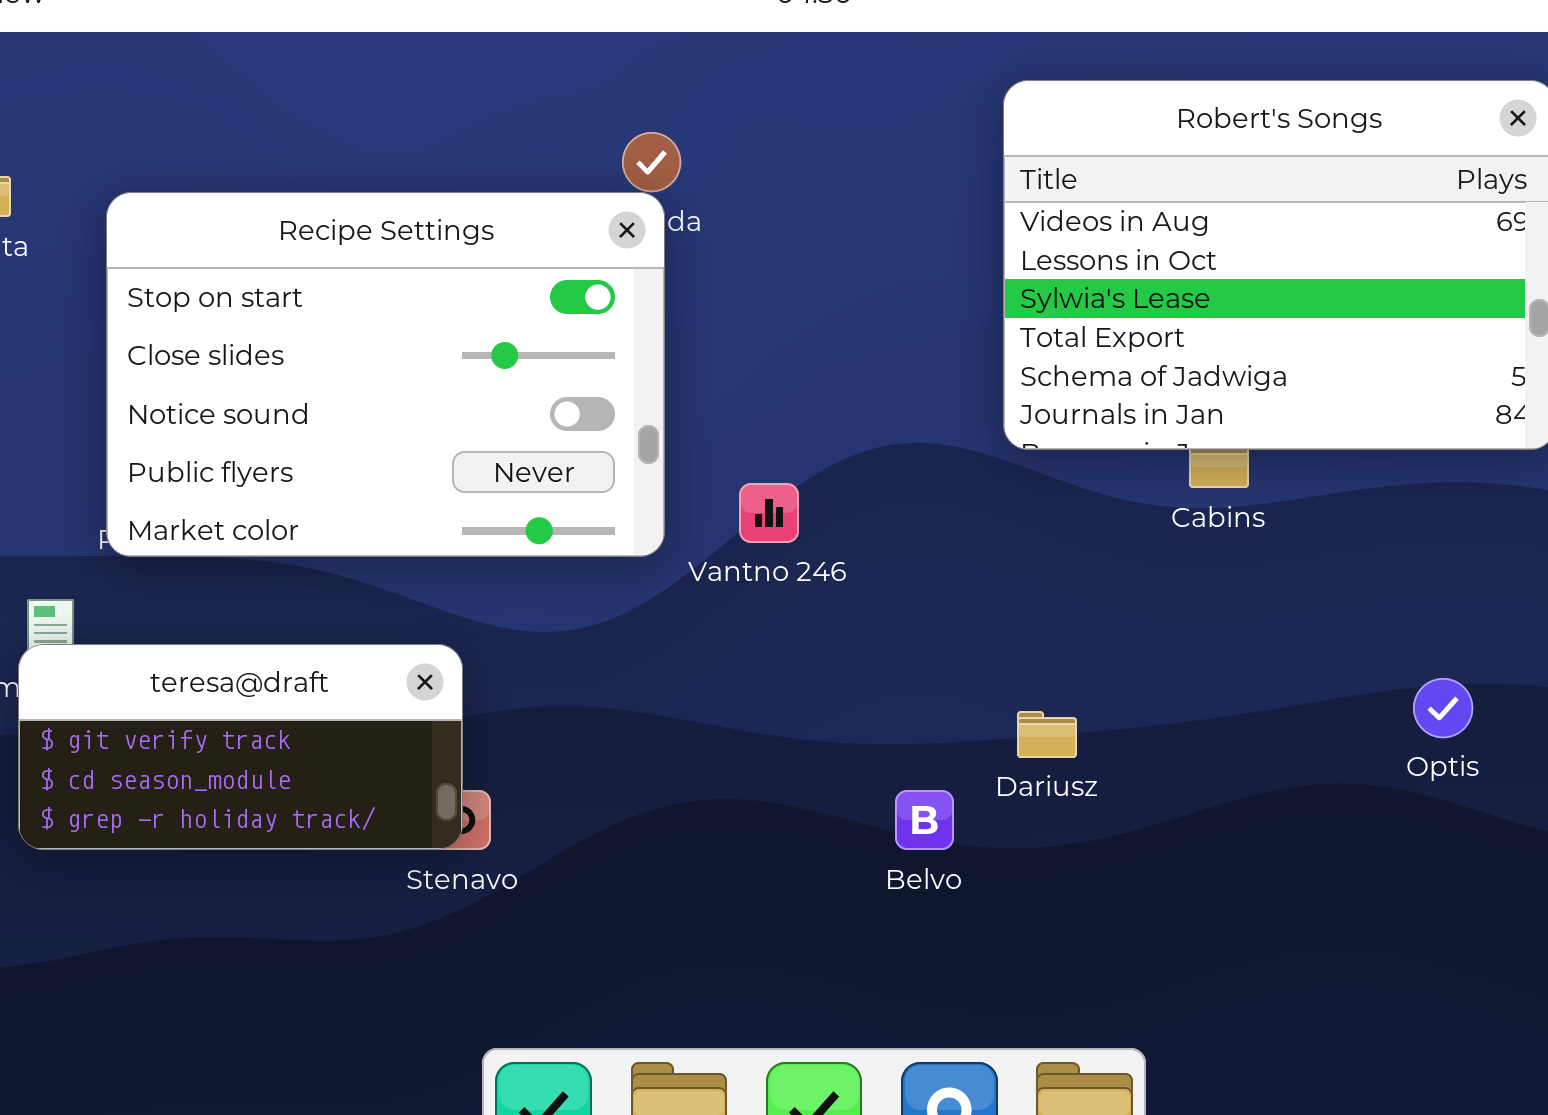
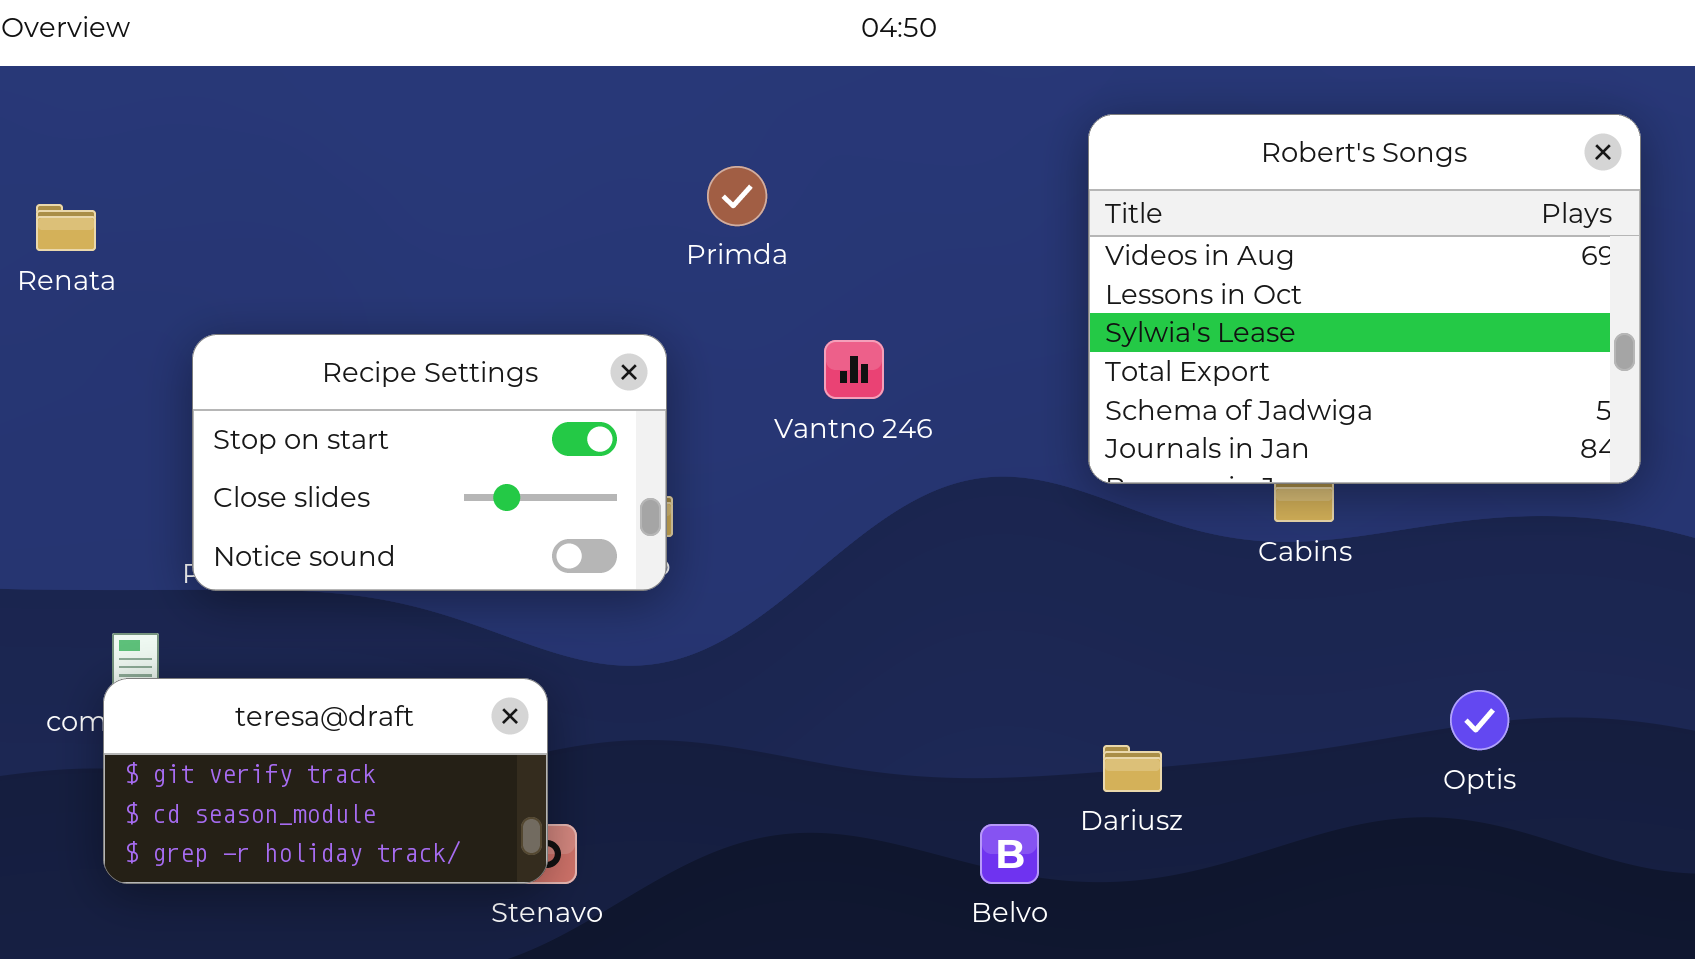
Recipe Settings: [106,192,665,557] -> [192,334,667,591], resized
Vantno 246: [739,483,799,543] -> [824,340,884,399], moved
Optis: [1413,678,1473,738] -> [1450,690,1509,750], moved

